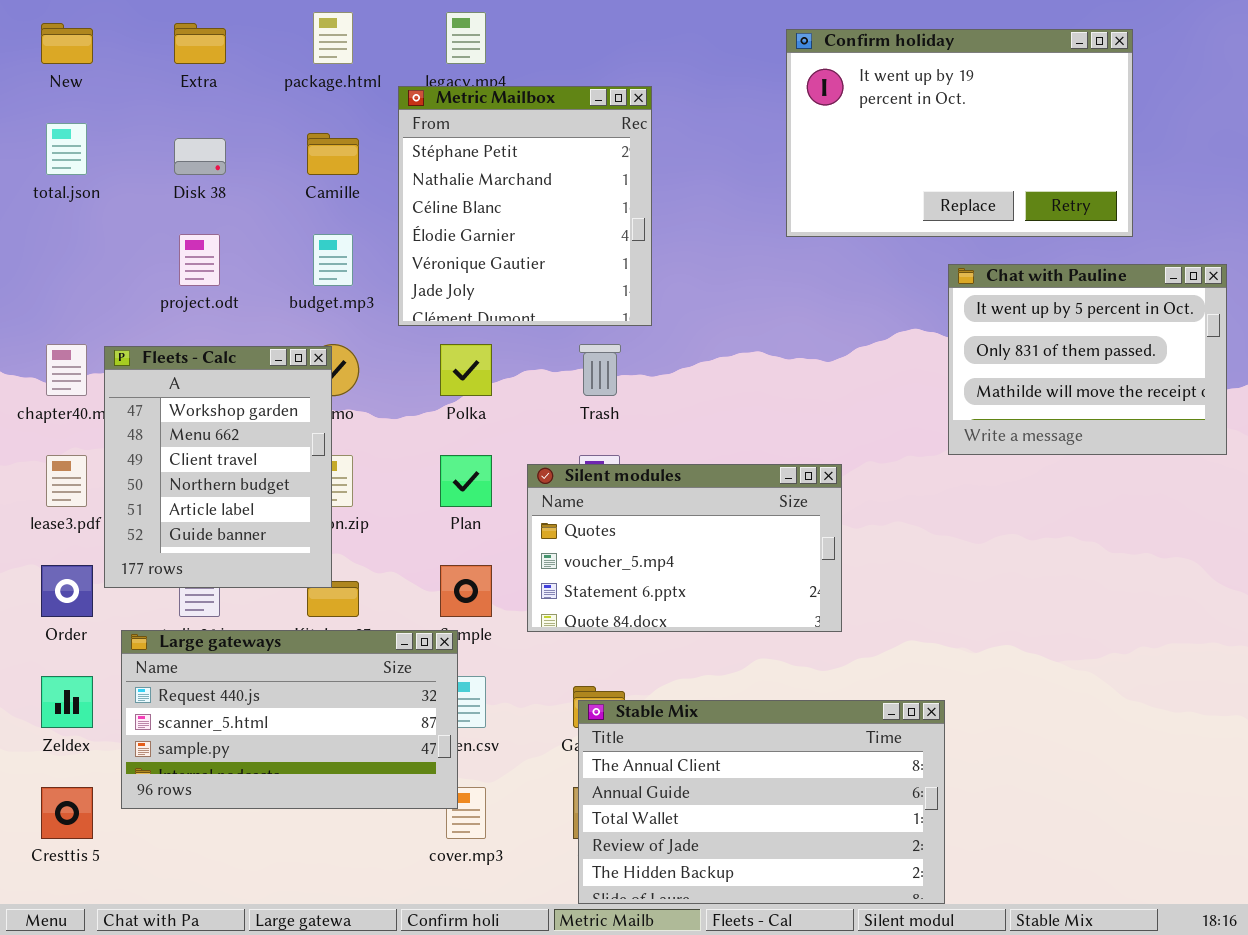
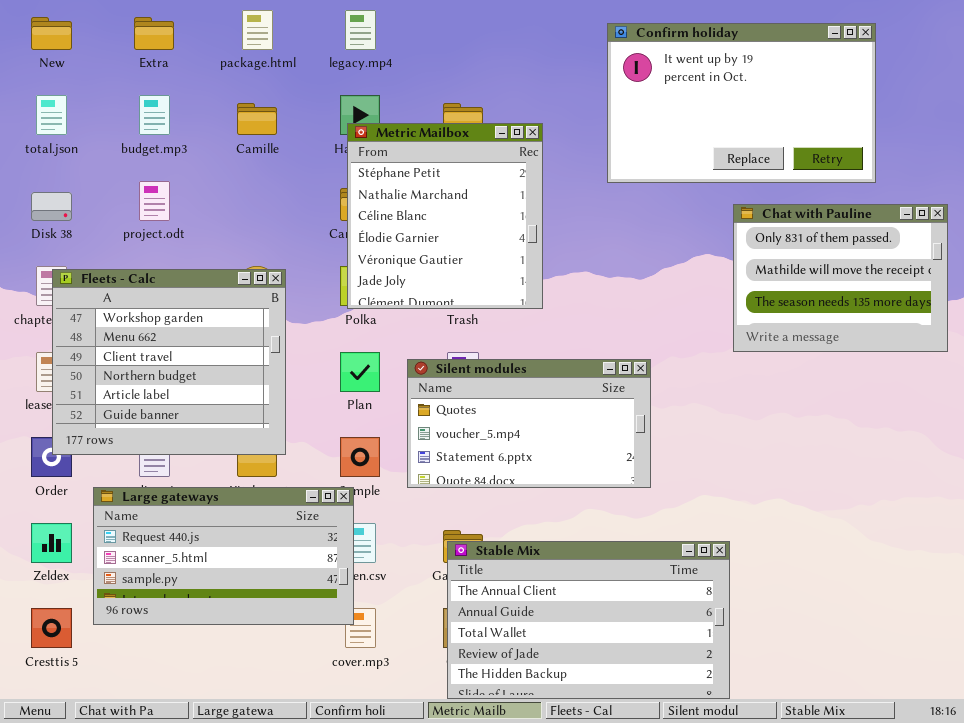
Metric Mailbox: [398,86,652,326] -> [347,123,543,309], moved
Disk 38: [174,138,226,175] -> [31,192,72,221], moved
budget.mp3: [313,234,353,286] -> [139,95,170,135], moved
Chat with Pauline: [948,264,1227,455] -> [733,204,948,352], scrolled down 1 row
Fleets - Calc: [104,346,332,588] -> [52,269,286,455], moved, resized

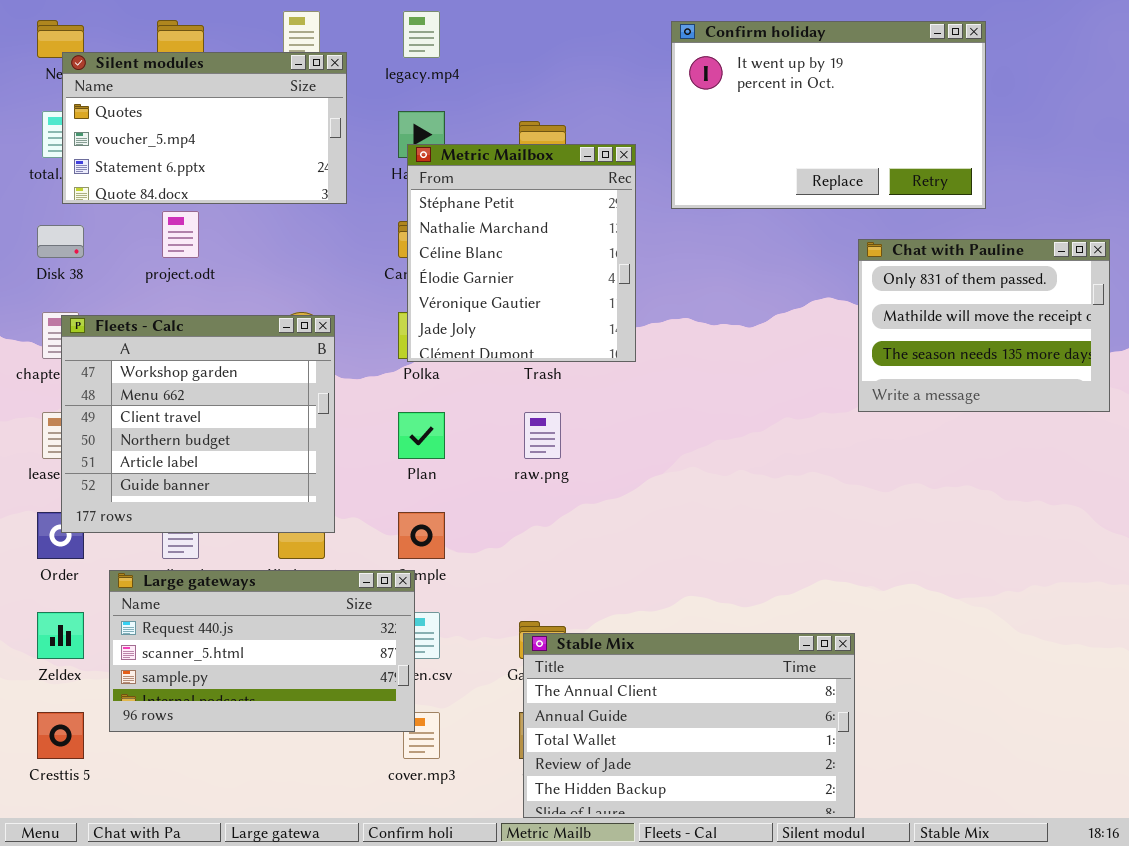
Confirm holiday: [607,23,876,183] -> [671,21,986,209], moved
Silent modules: [407,359,651,488] -> [62,52,347,204], moved

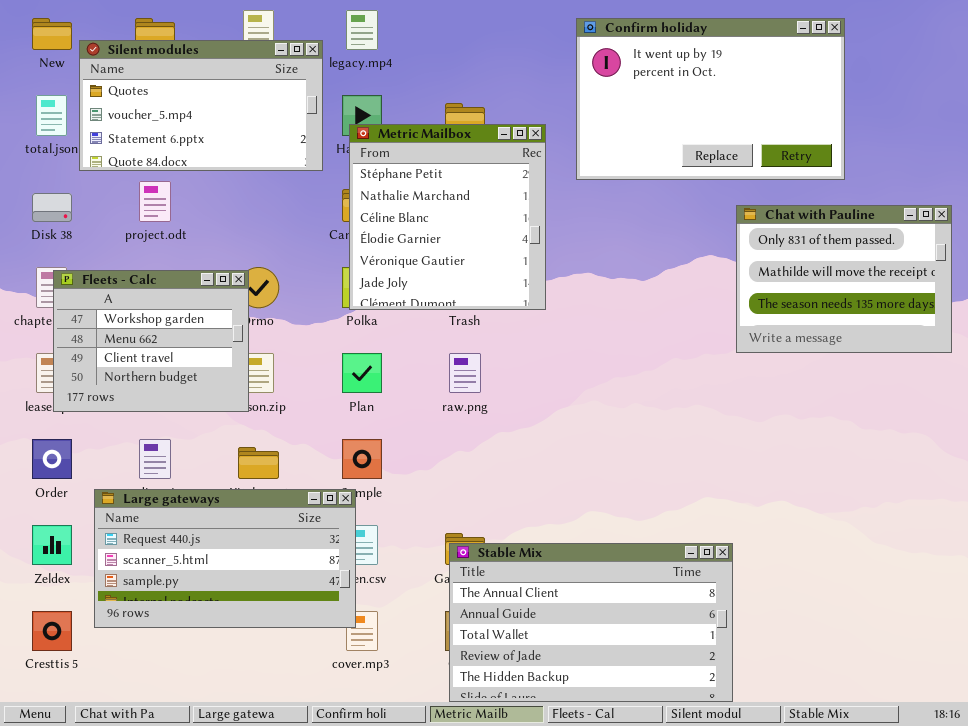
Silent modules: [62,52,347,204] -> [79,40,323,171], moved
Fleets - Calc: [61,315,335,533] -> [53,270,249,412], resized

